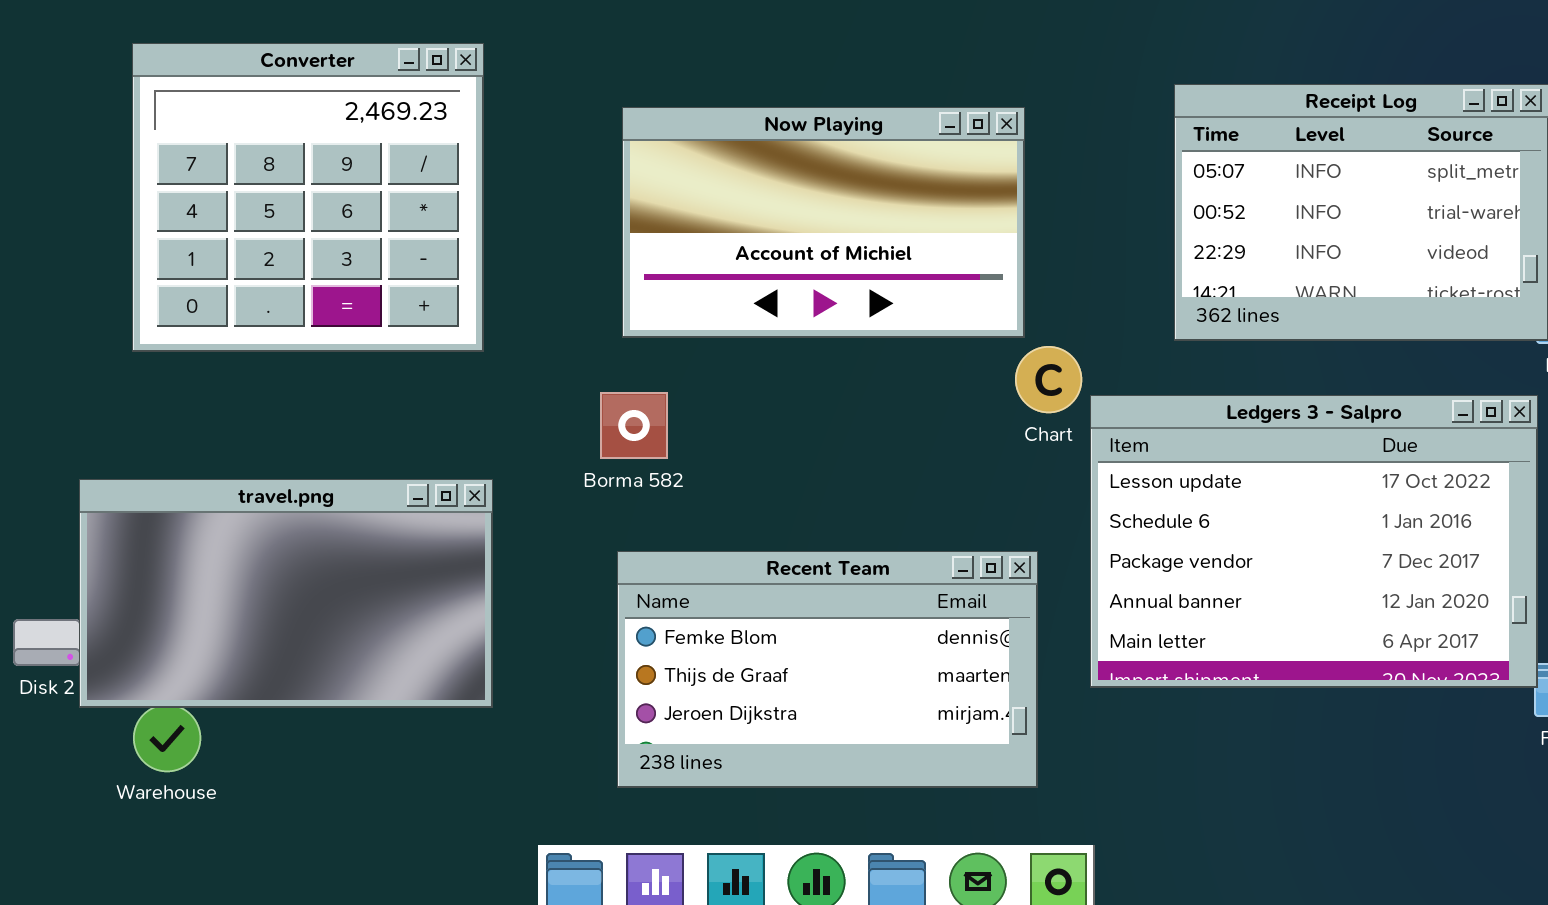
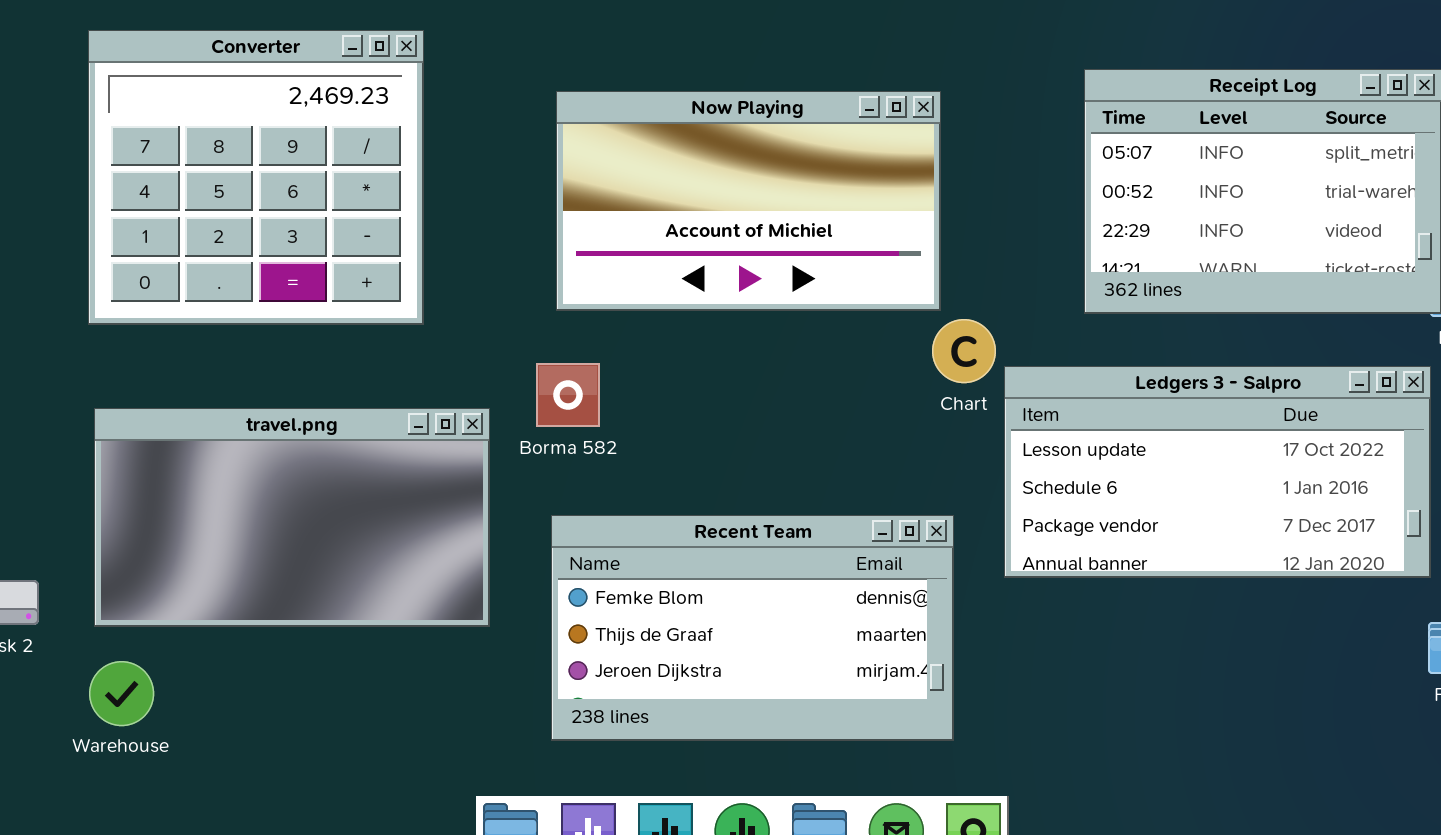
Ledgers 3 - Salpro: [1090,395,1538,688] -> [1004,366,1431,578], resized
travel.png: [79,479,493,708] -> [94,408,490,627], moved

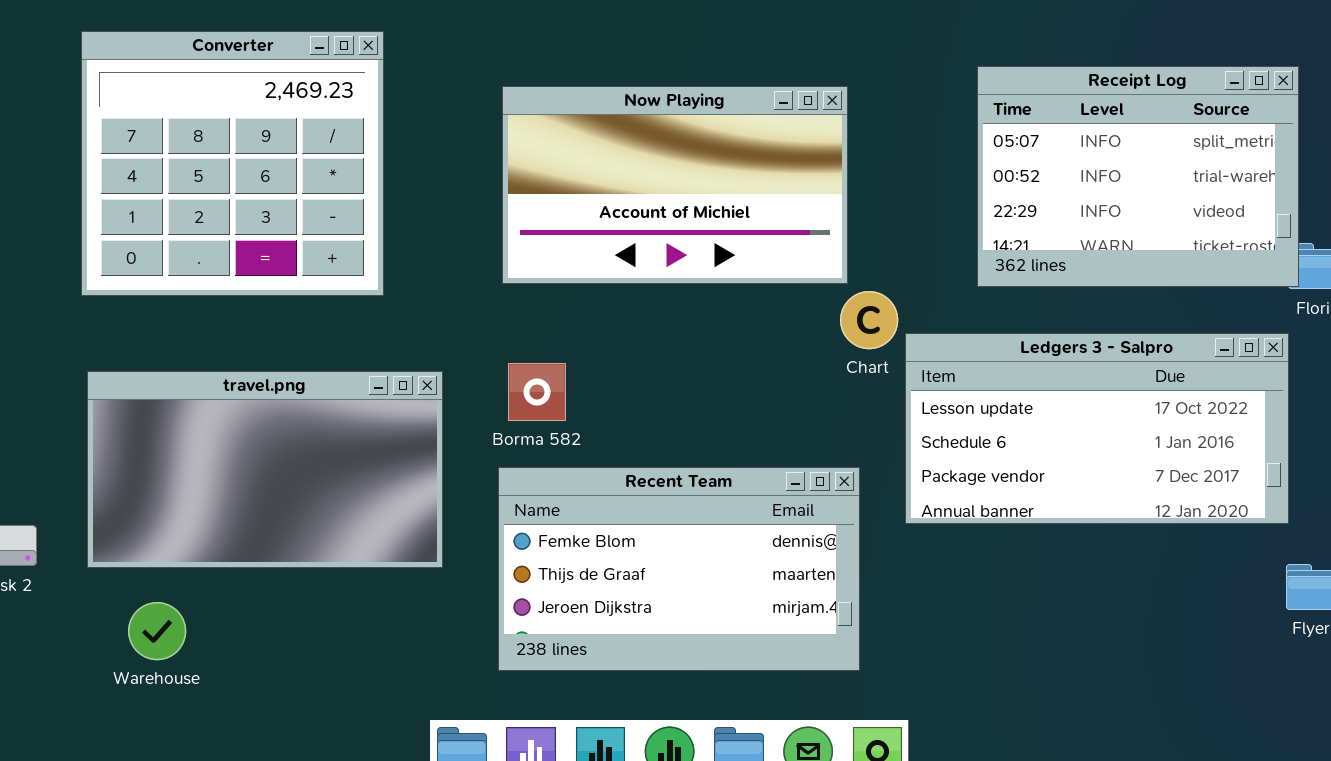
Borma 582: [536,363,600,427] -> [508,363,566,421], moved
Warehouse: [89,661,154,726] -> [128,602,186,660], moved

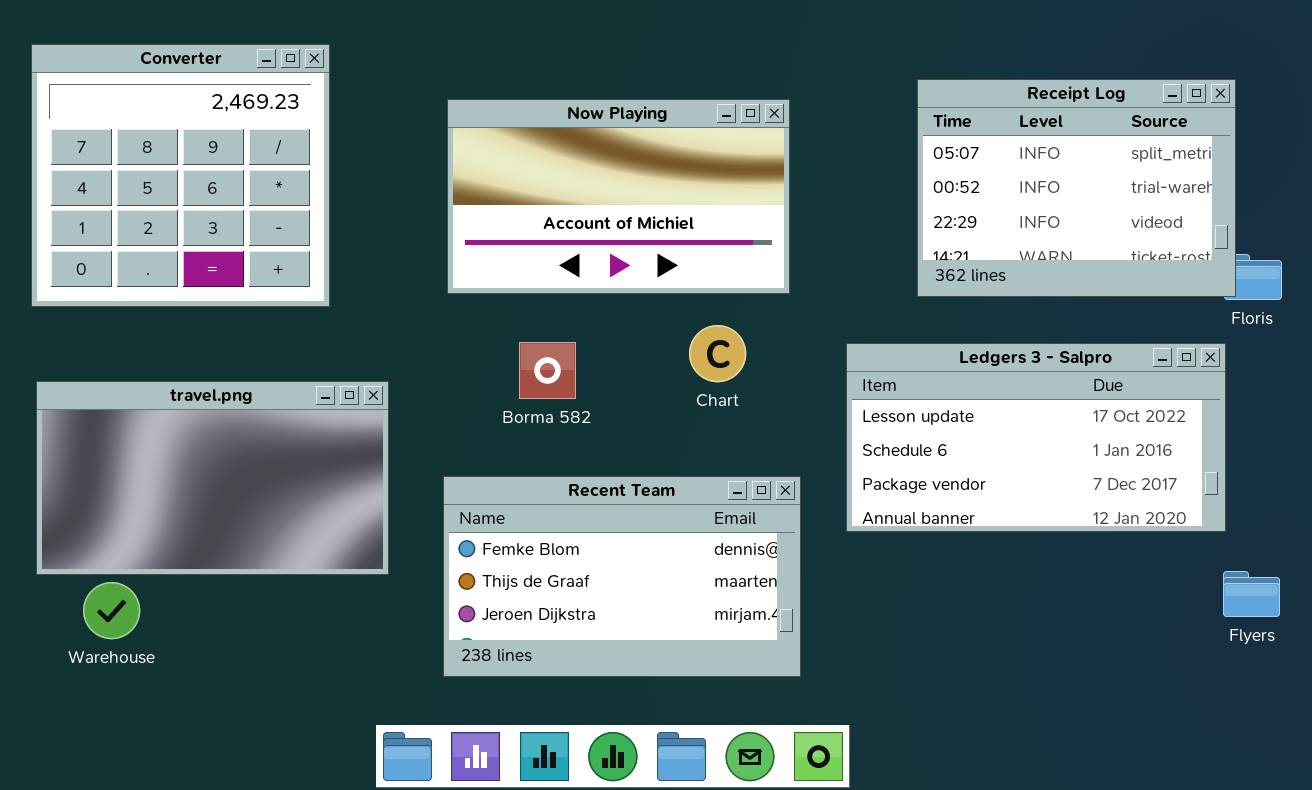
Chart: [840,291,898,349] -> [689,325,746,382], moved
Borma 582: [508,363,566,421] -> [519,342,576,399], moved
Warehouse: [128,602,186,660] -> [83,582,140,639], moved

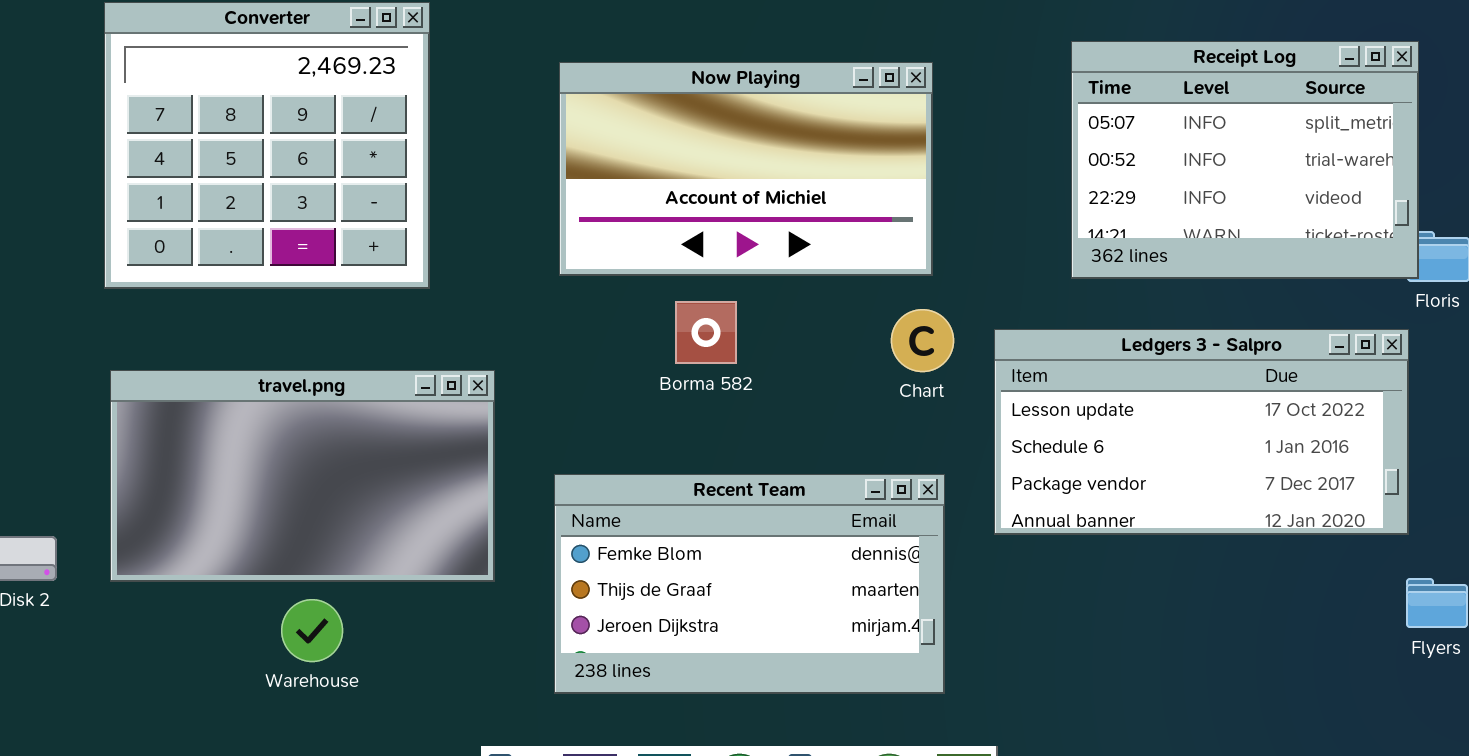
Chart: [689,325,746,382] -> [891,309,954,372], moved
Borma 582: [519,342,576,399] -> [675,301,737,364], moved
Warehouse: [83,582,140,639] -> [281,599,343,662], moved

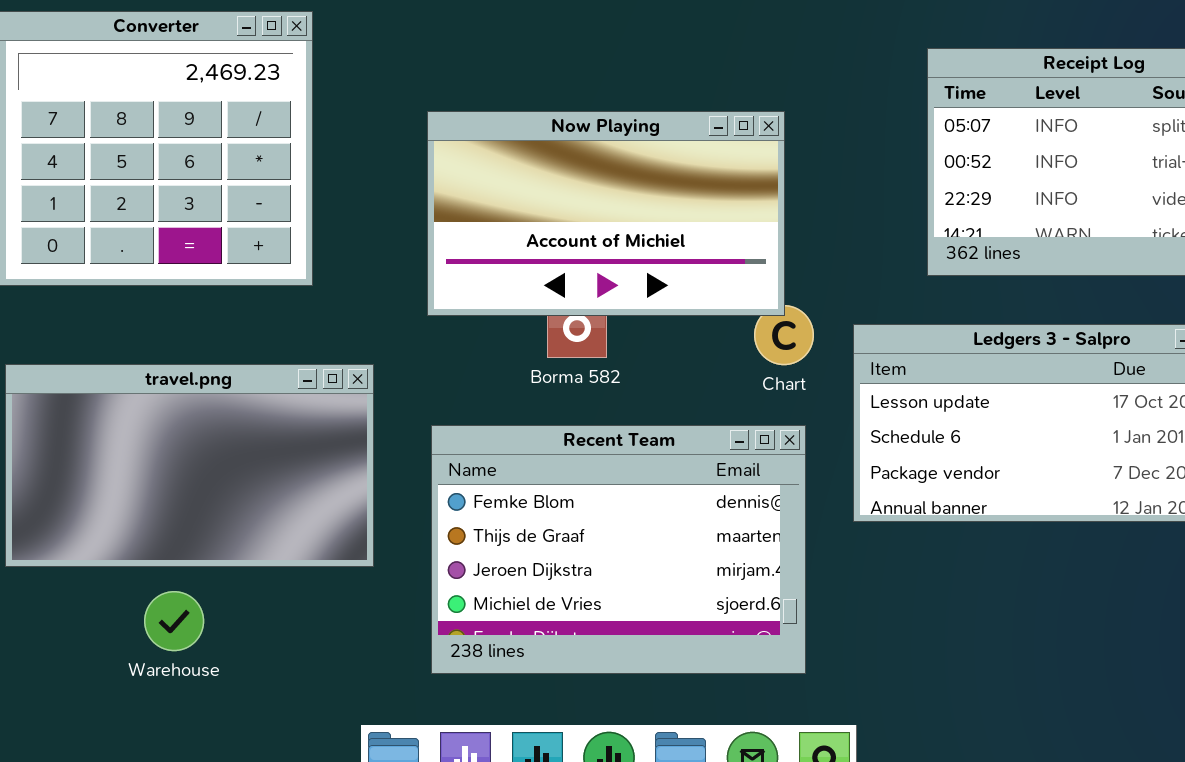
Now Playing: [559,62,933,276] -> [427,111,785,316], moved
Recent Team: [554,474,945,694] -> [431,425,806,674], resized
Warehouse: [281,599,343,662] -> [144,591,204,651], moved

